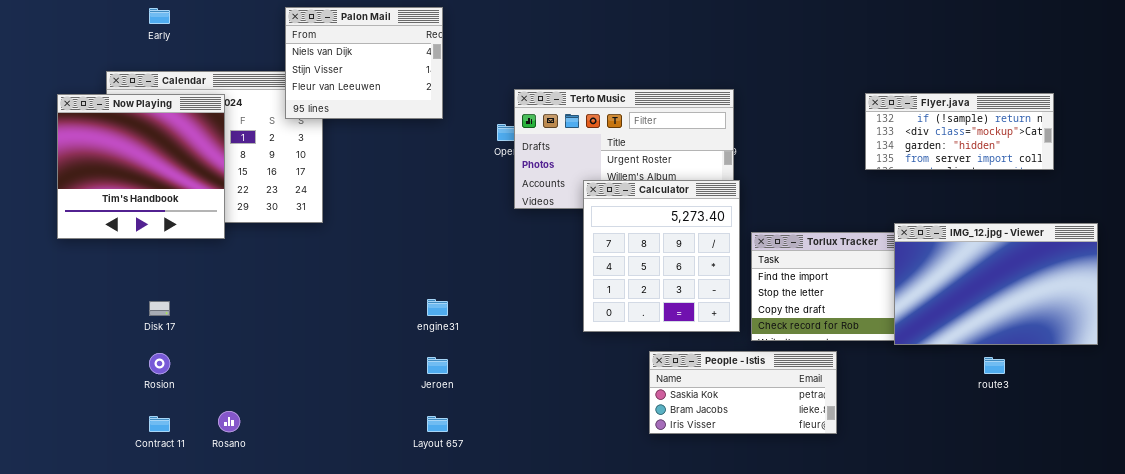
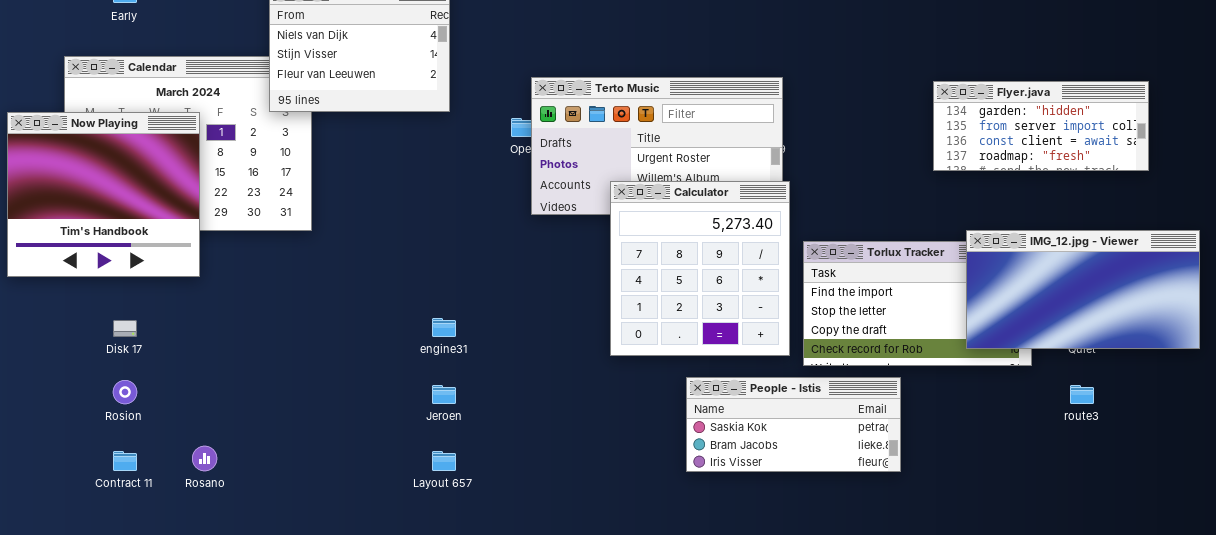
Flyer.java: [865,93,1054,170] -> [933,81,1149,171], scrolled down 2 rows
Now Playing: [57,94,225,239] -> [7,112,200,277], moved
IMG_12.jpg - Viewer: [894,223,1098,345] -> [966,230,1200,349], resized

